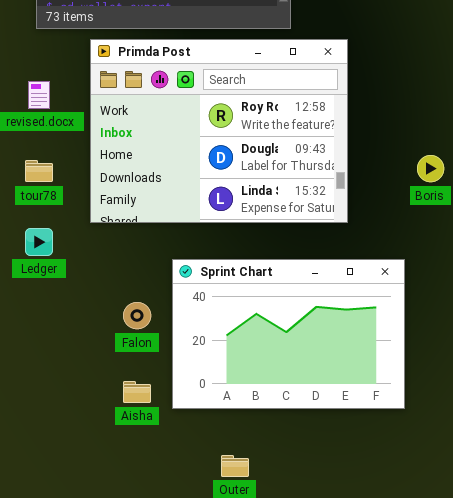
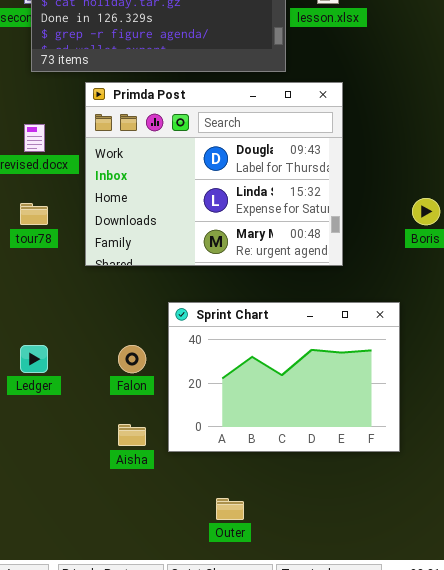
Primda Post: [90,39,348,223] -> [85,82,343,266], scrolled down 1 row
Ledger: [25,228,53,256] -> [20,345,48,373], moved

